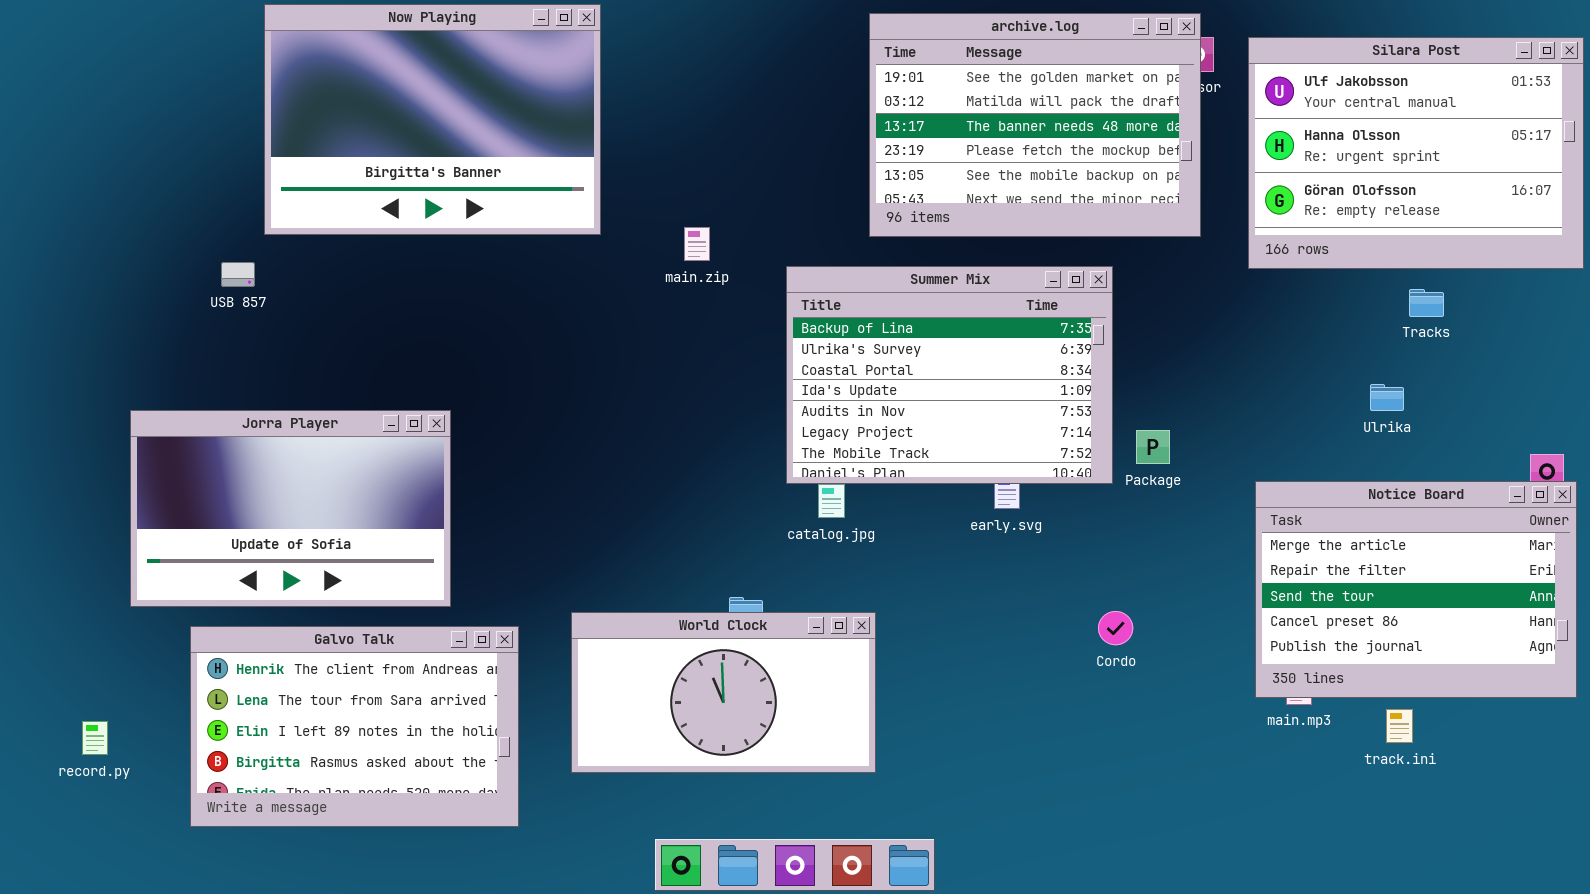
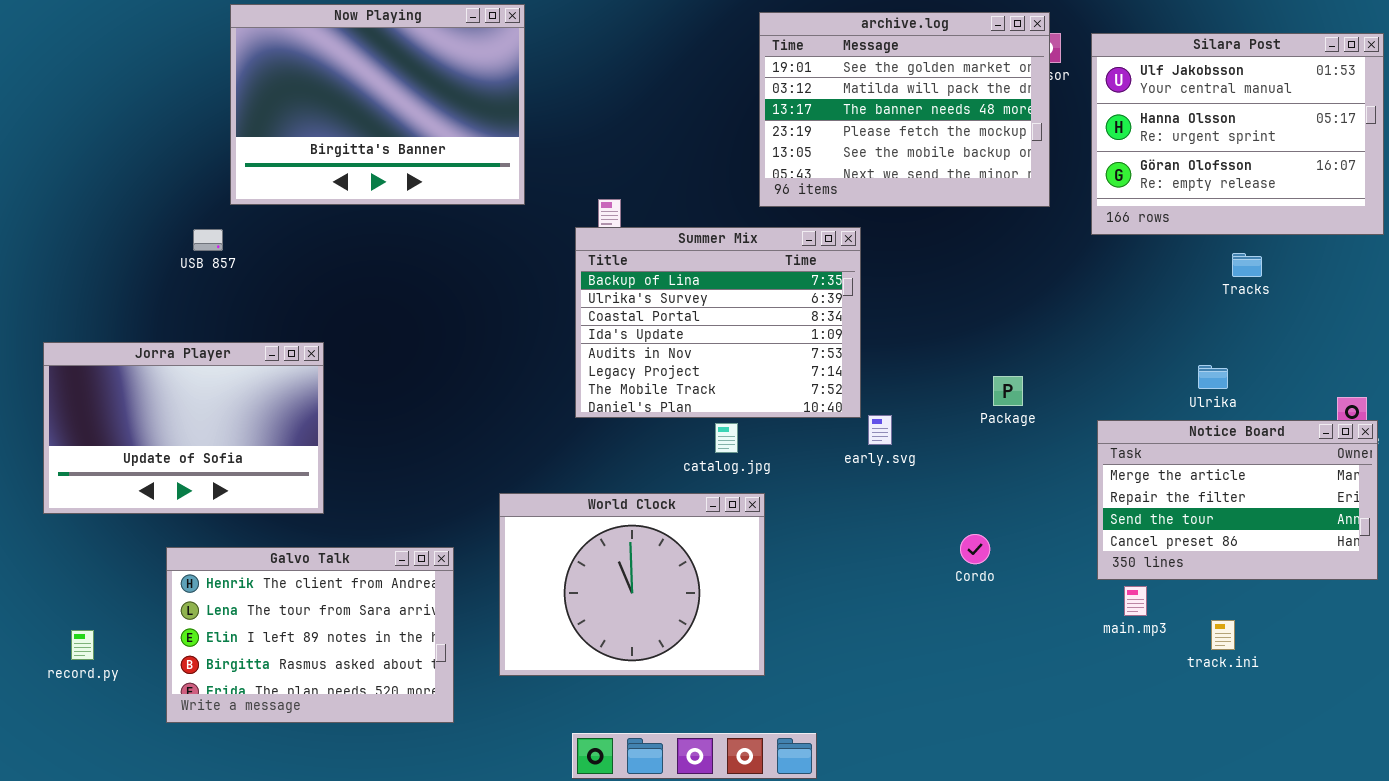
Summer Mix: [786,266,1113,484] -> [575,227,861,418], moved
Ulrika: [1370,384,1404,411] -> [1198,365,1228,389], moved
Jorra Player: [130,410,451,607] -> [43,342,324,514], moved
Notice Board: [1255,481,1577,698] -> [1097,420,1378,580], resized
World Clock: [571,612,876,773] -> [499,493,765,676], resized

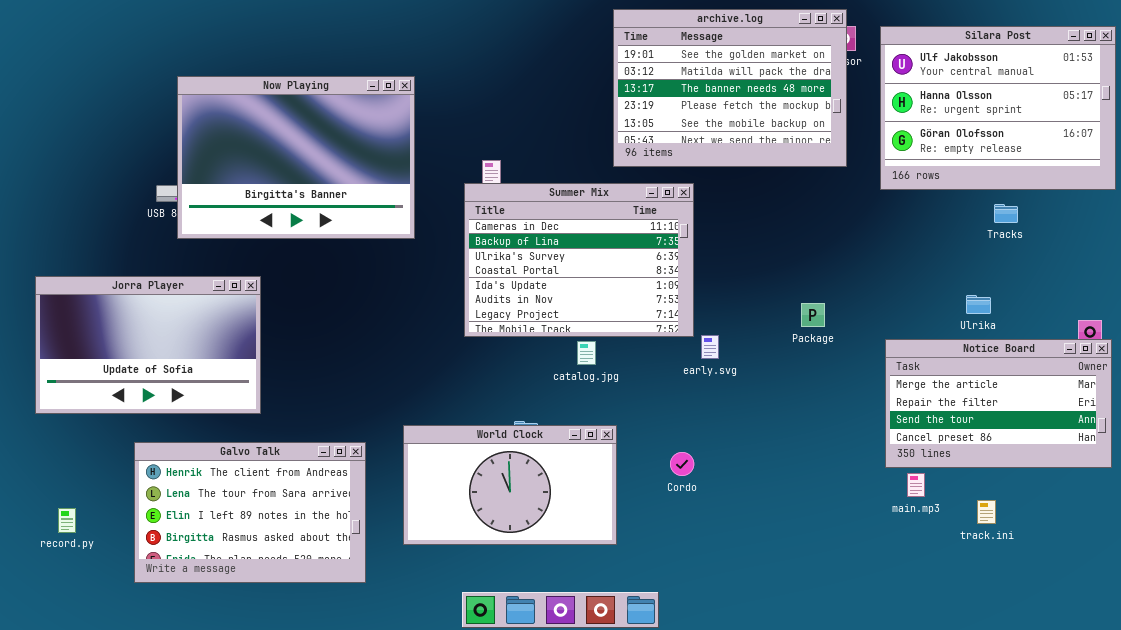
Now Playing: [230,4,525,205] -> [177,76,415,239], moved
Summer Mix: [575,227,861,418] -> [464,183,694,337], scrolled up 1 row
World Clock: [499,493,765,676] -> [403,425,617,545], resized
Cordo: [960,534,990,564] -> [670,452,694,476], moved

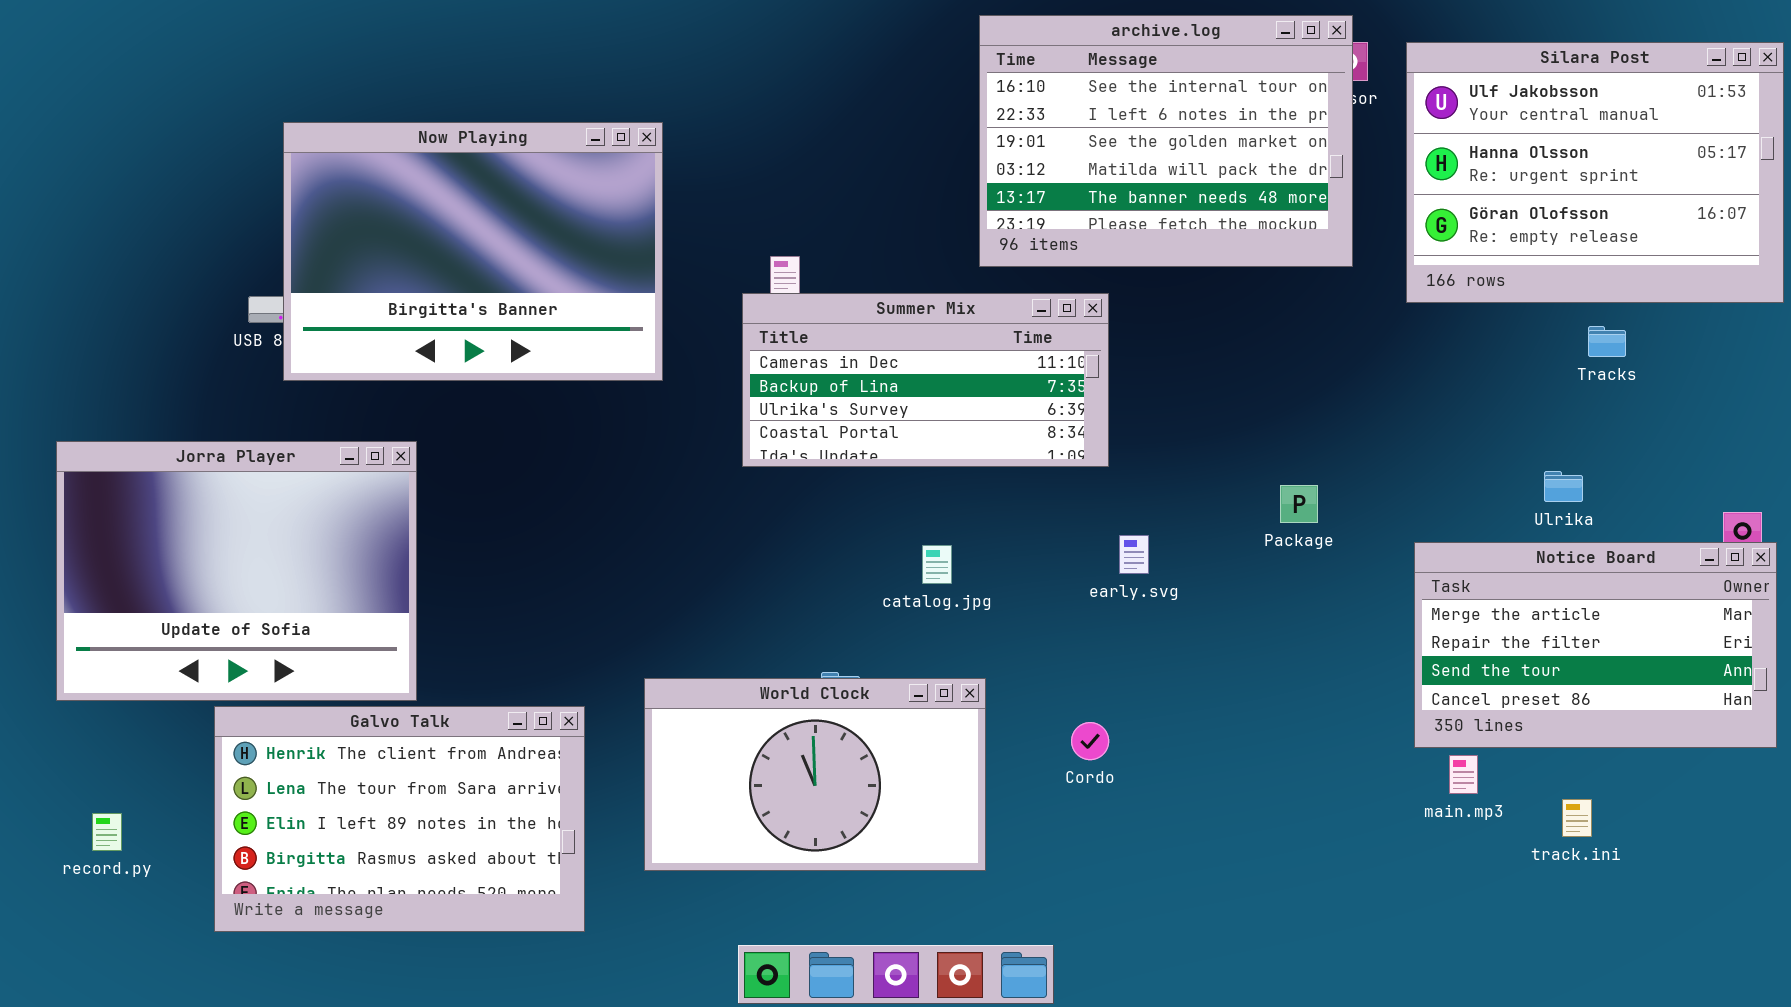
archive.log: [613,9,847,167] -> [979,15,1353,267], scrolled up 2 rows
Summer Mix: [464,183,694,337] -> [742,293,1109,467], resized
Jorra Player: [35,276,261,414] -> [56,441,417,701], resized

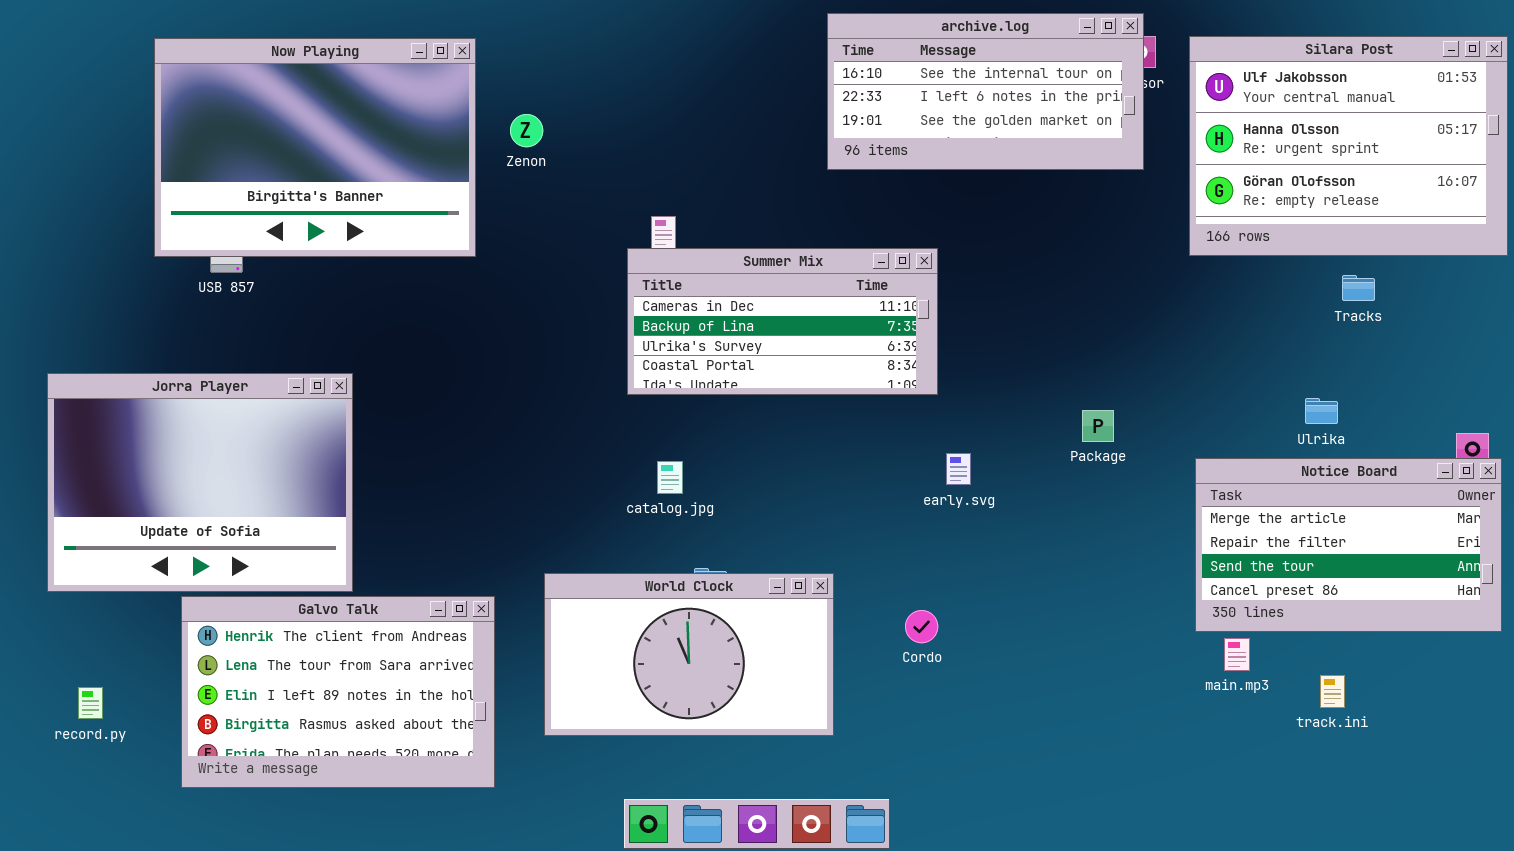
archive.log: [979,15,1353,267] -> [827,13,1144,170], resized
Now Playing: [283,122,663,381] -> [154,38,476,257], moved
catalog.jpg: [922,545,952,584] -> [657,461,683,494], moved

